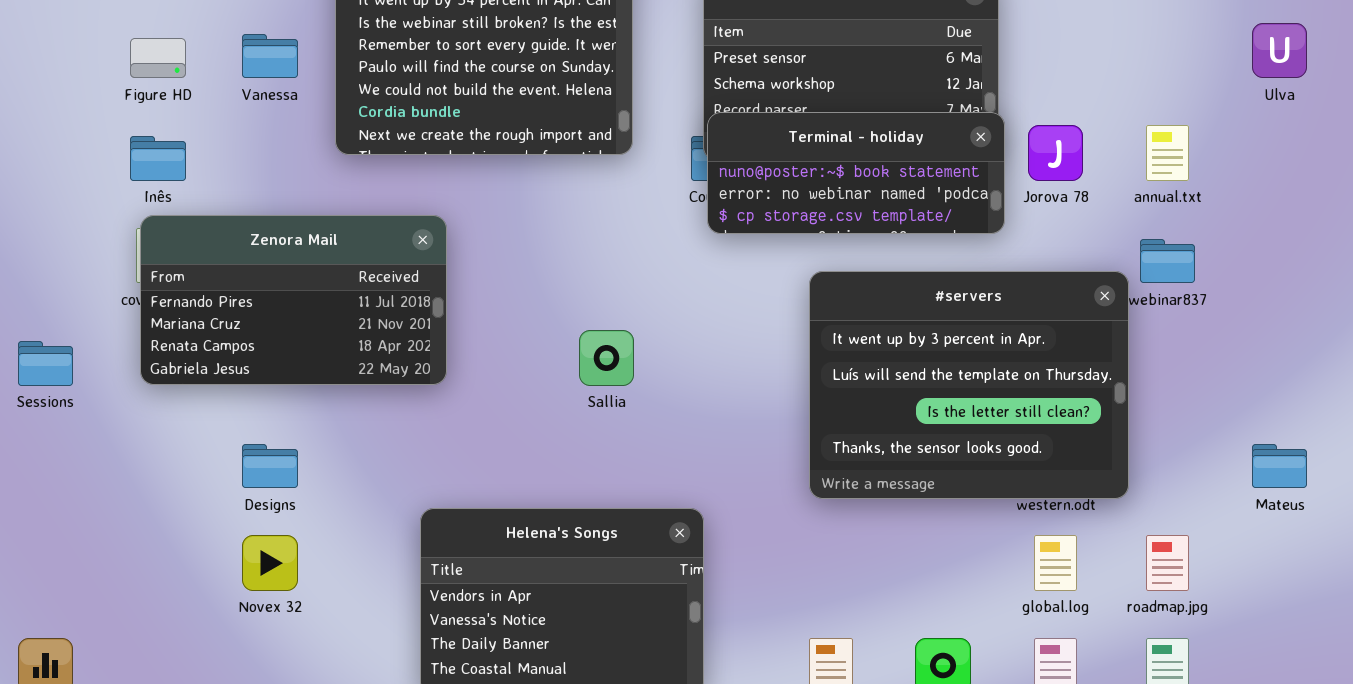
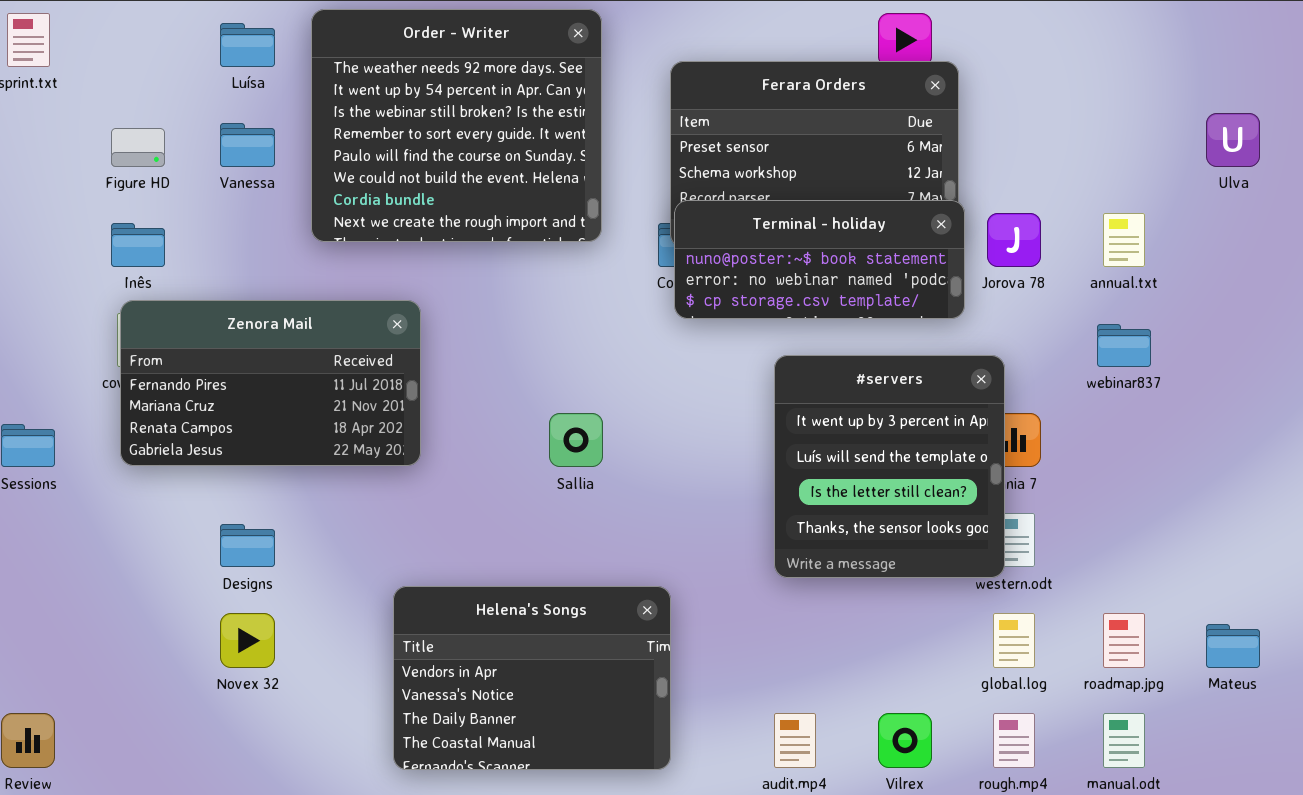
#servers: [809,271,1129,499] -> [774,355,1005,578], resized
Mateus: [1252,444,1307,488] -> [1206,624,1260,668], moved

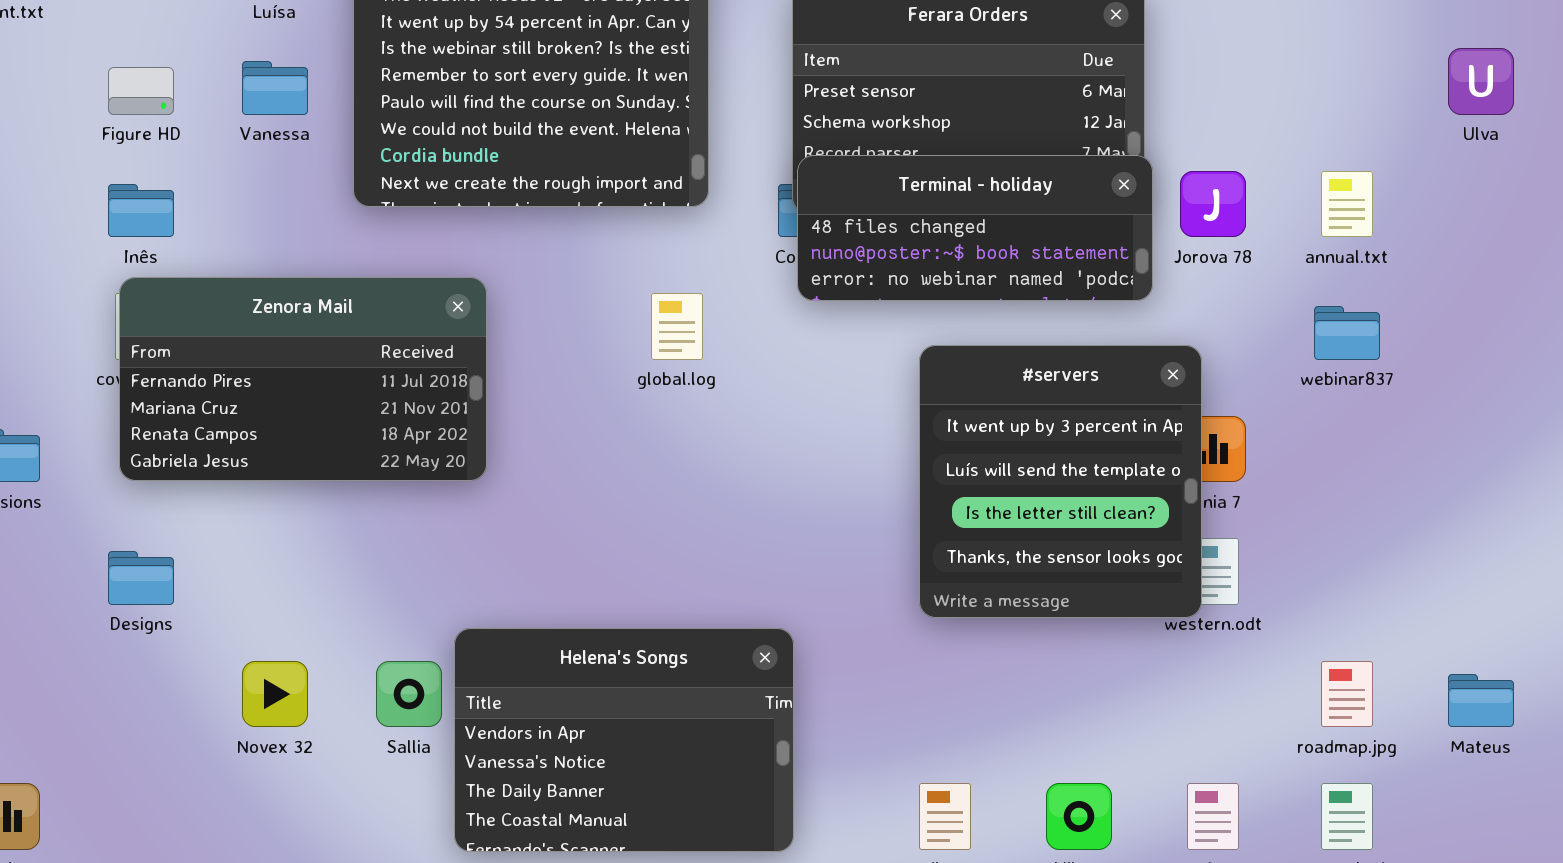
Terminal - holiday: [674,200,965,319] -> [797,155,1153,301], scrolled up 1 row
Sallia: [549,413,603,467] -> [376,661,442,727], moved
Designs: [220,524,275,567] -> [108,551,174,605], moved
global.log: [993,613,1035,668] -> [651,293,703,360], moved

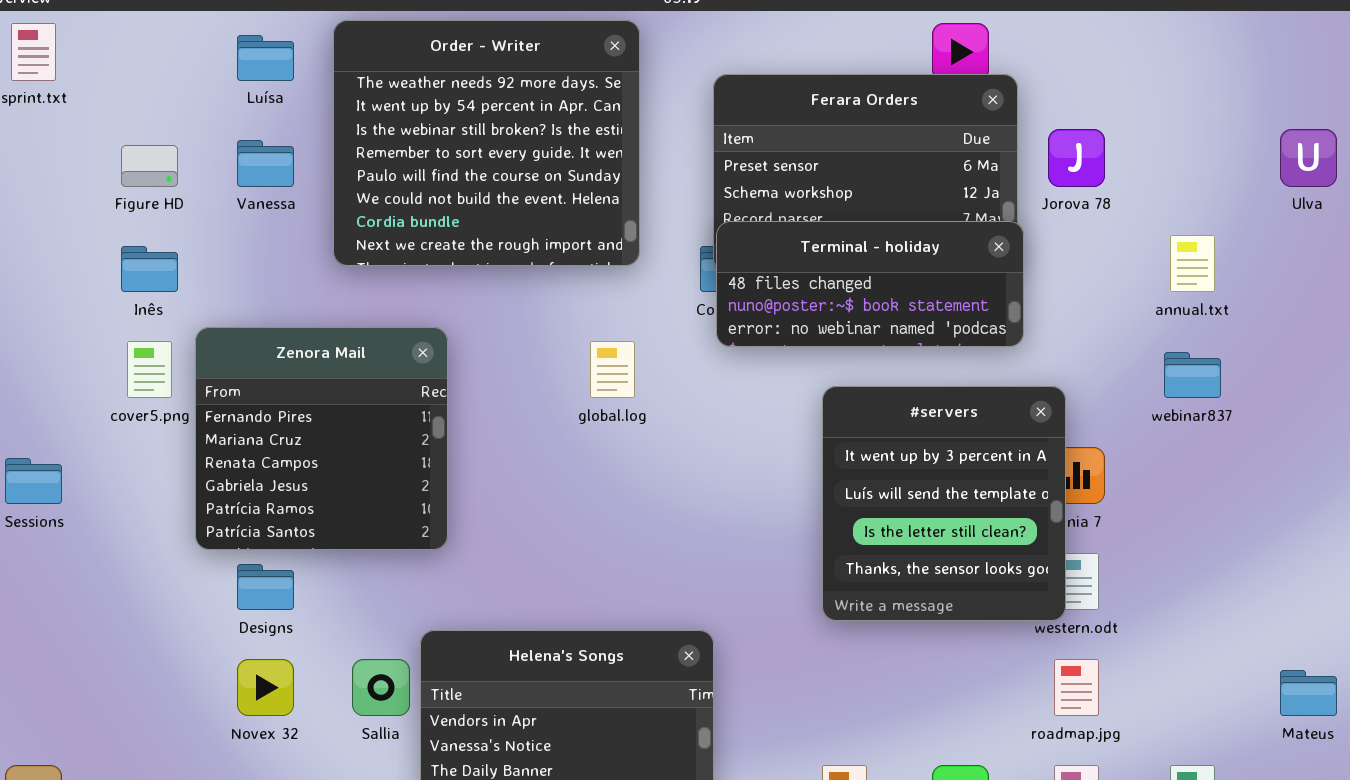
Jorova 78: [1180,171,1246,237] -> [1048,129,1105,187], moved
Zenora Mail: [119,277,487,481] -> [195,327,448,550], resized
Designs: [108,551,174,605] -> [237,564,294,610], moved
roadmap.jpg: [1321,661,1373,727] -> [1054,659,1099,716], moved

